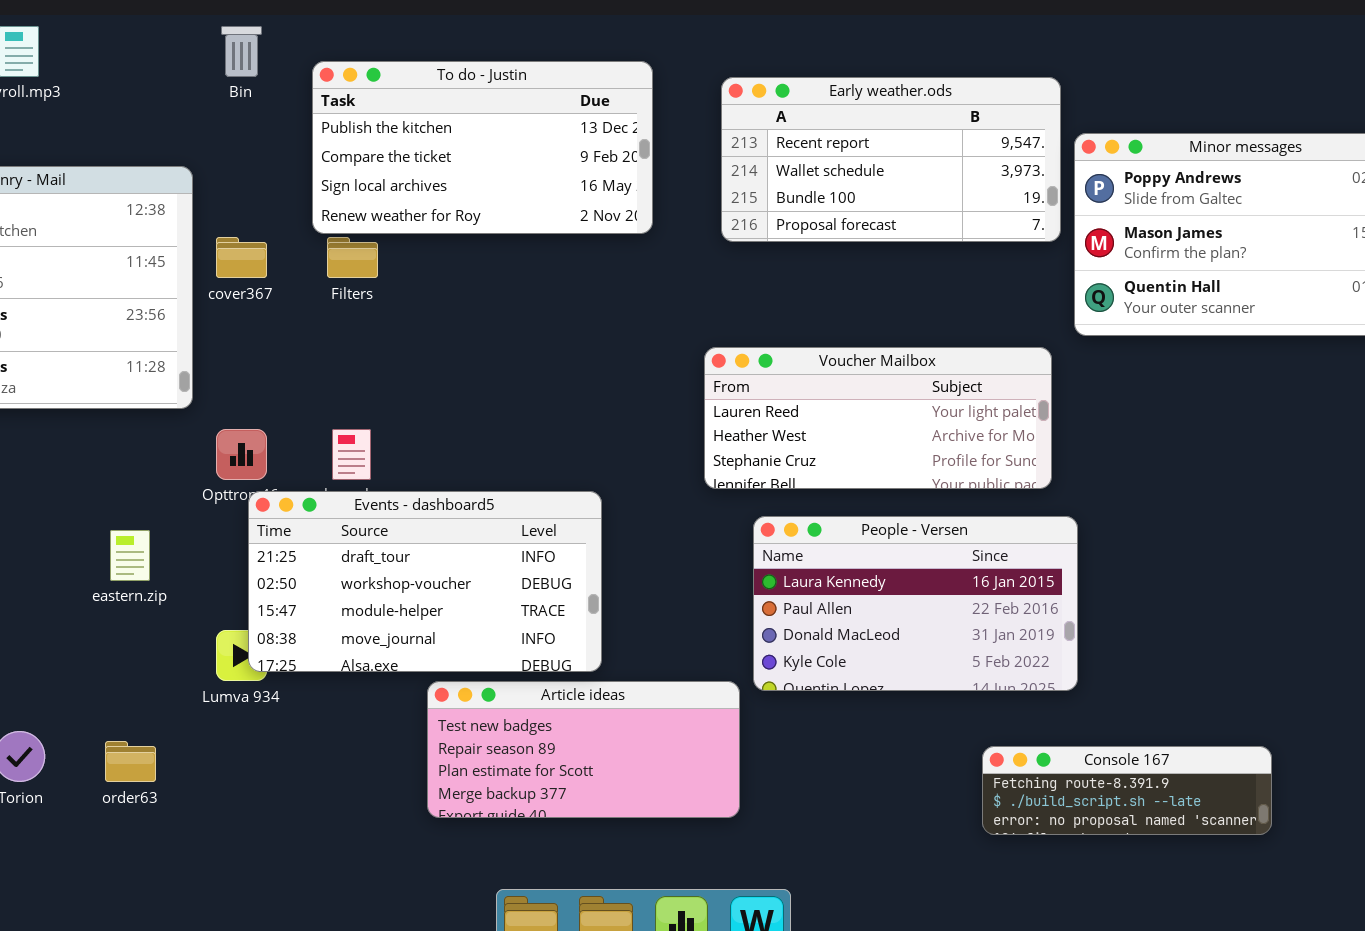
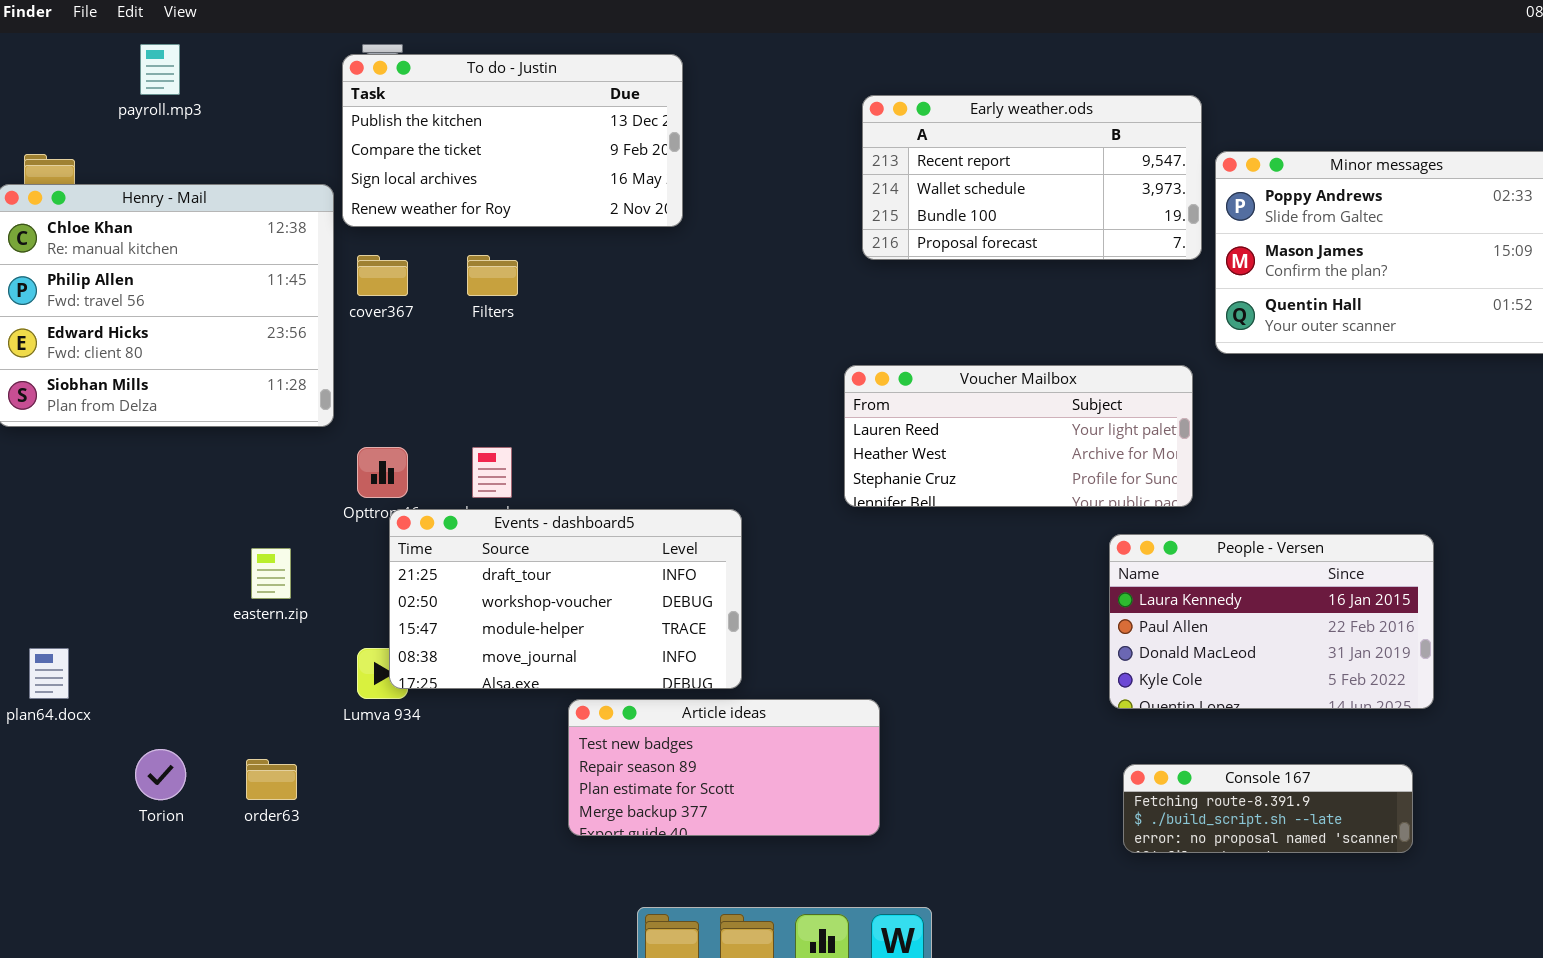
To do - Justin: [312,61,653,234] -> [342,54,683,227], moved
People - Versen: [753,516,1078,691] -> [1109,534,1434,709], moved

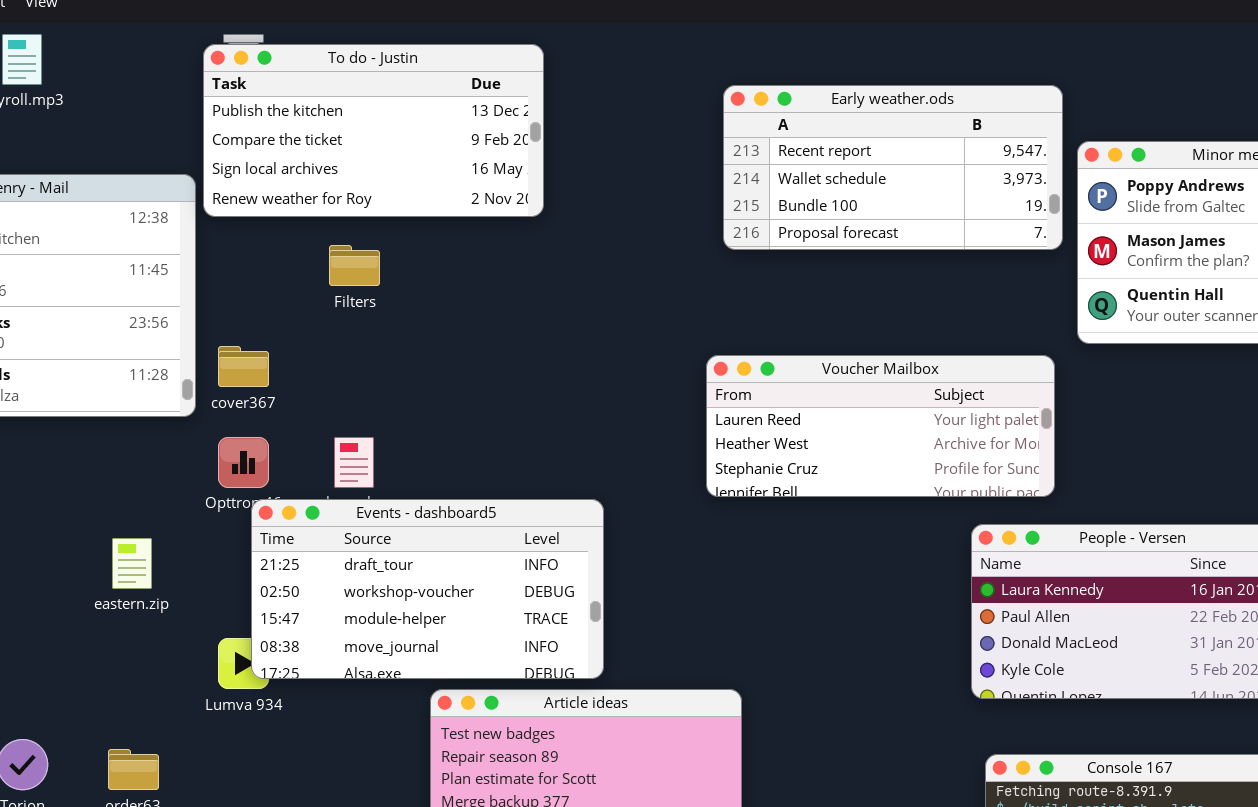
cover367: [357,255,408,296] -> [218,346,269,387], moved

